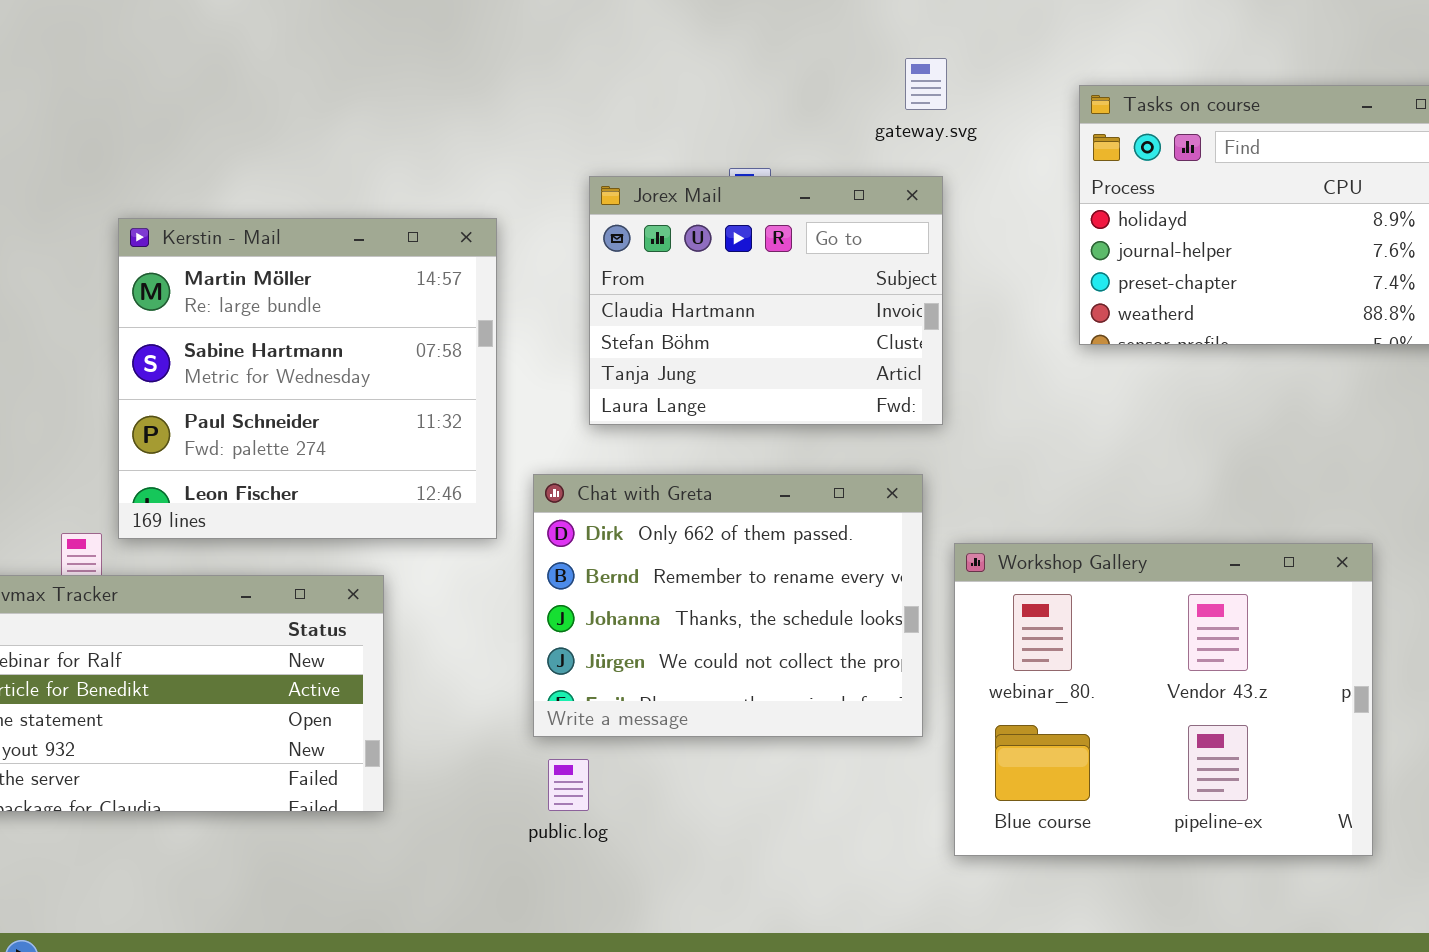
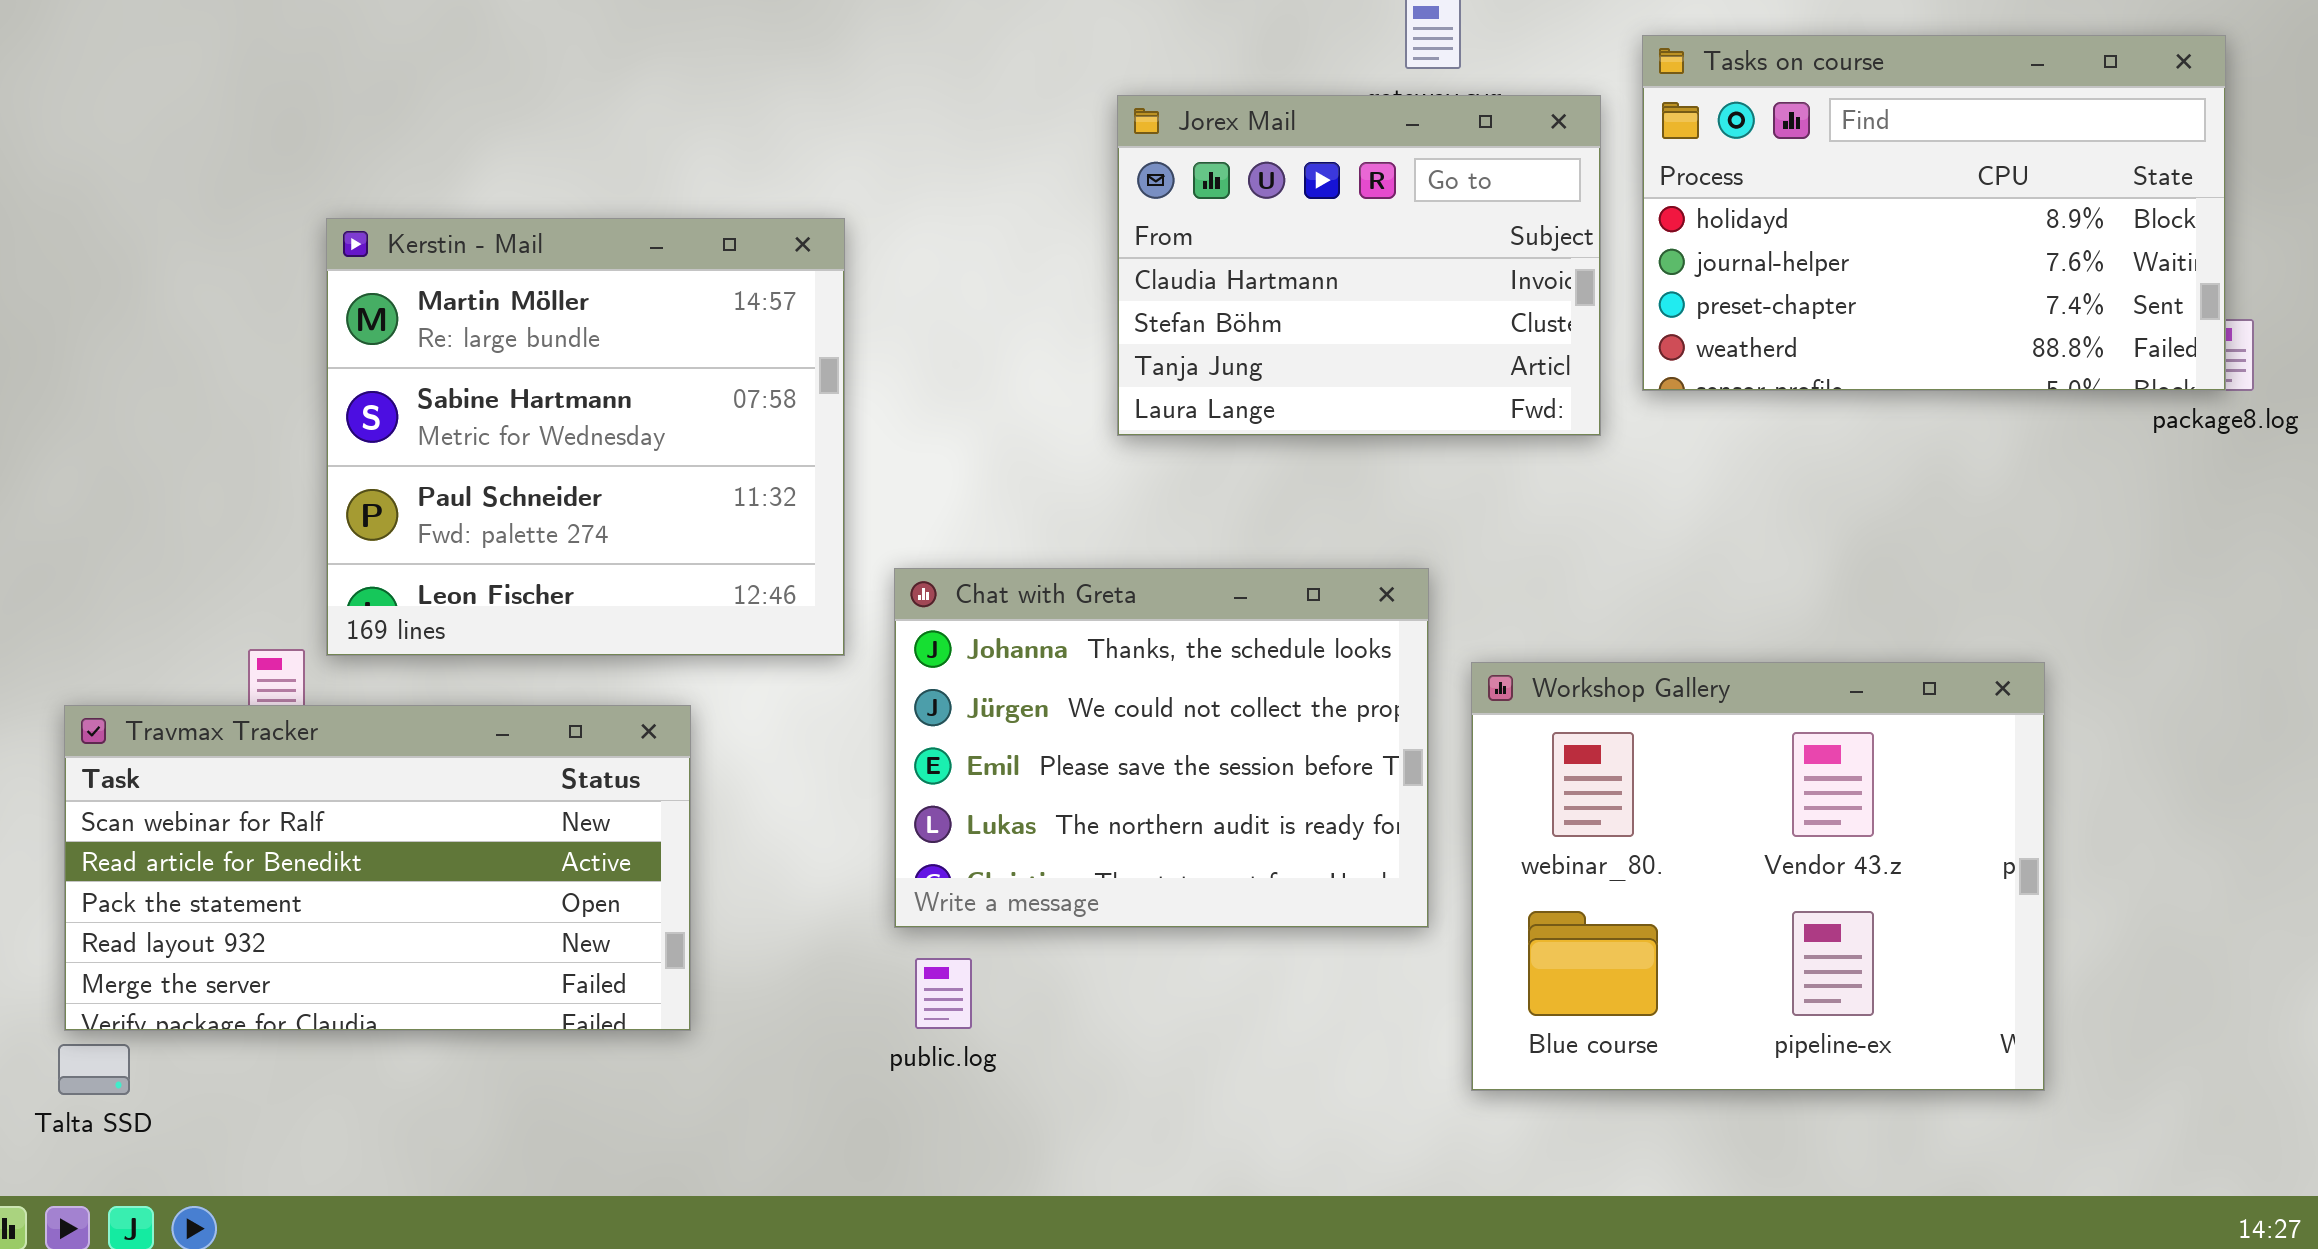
Jorex Mail: [589,176,943,425] -> [1117,95,1601,436], moved
Chat with Greta: [533,474,923,737] -> [894,568,1429,928], scrolled down 2 rows

